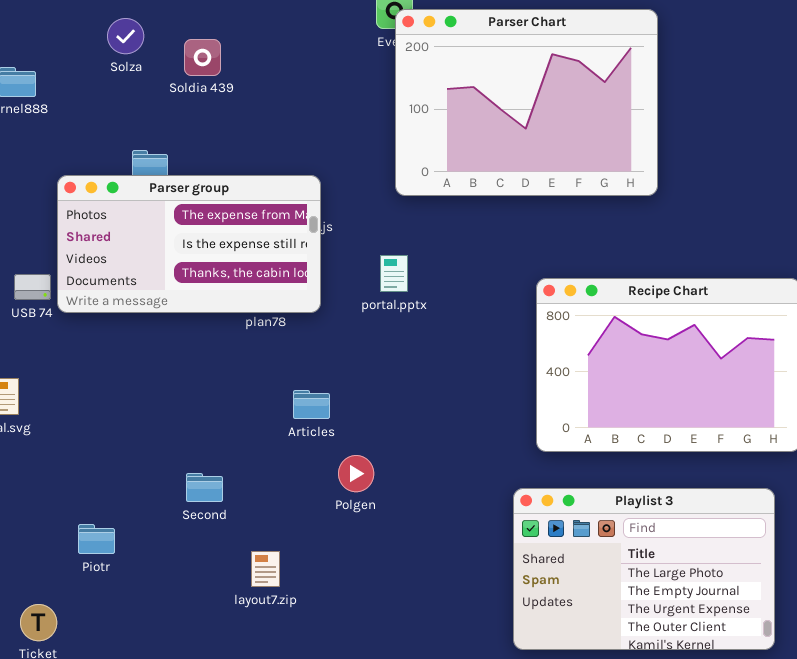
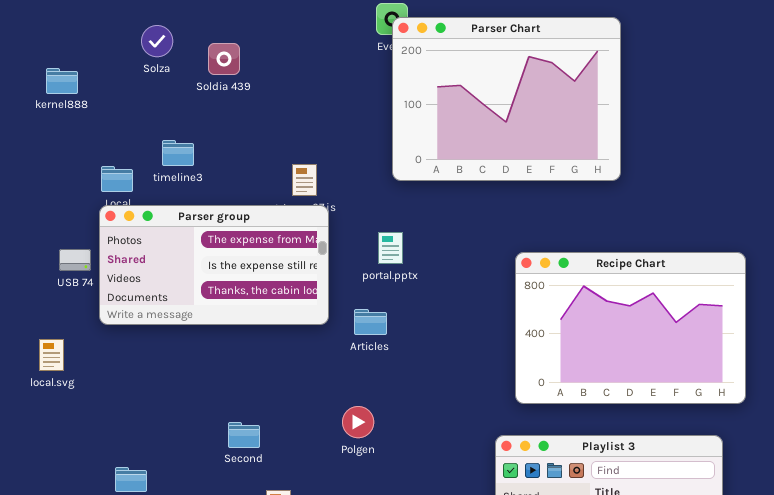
Parser group: [57,175,321,313] -> [99,205,329,325], moved
Articles: [293,390,330,419] -> [354,309,387,335], moved
Second: [186,473,223,502] -> [228,422,260,448], moved

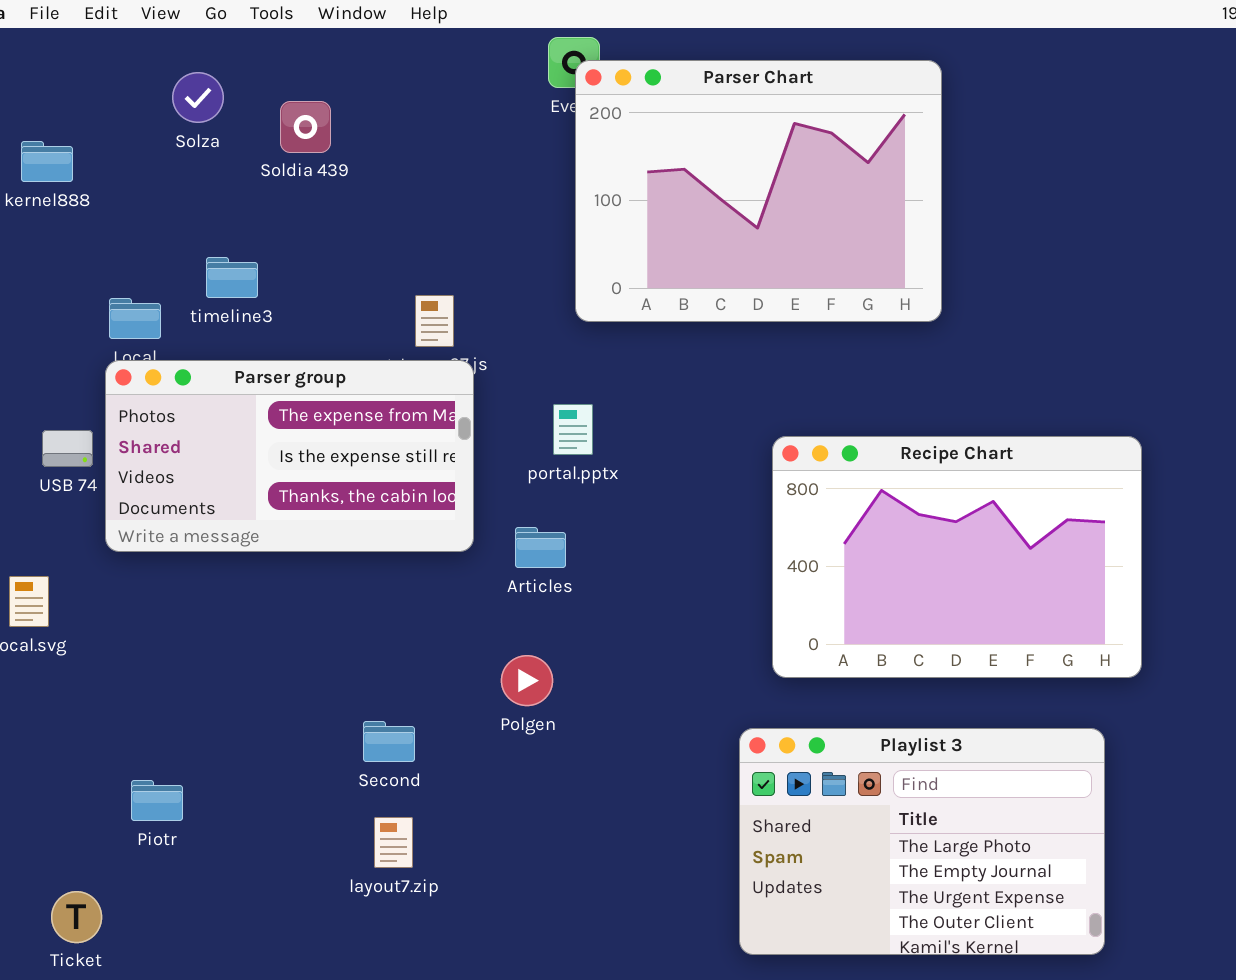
Polgen: [342,406,374,438] -> [501,655,553,706], moved
Second: [228,422,260,448] -> [363,721,415,762], moved

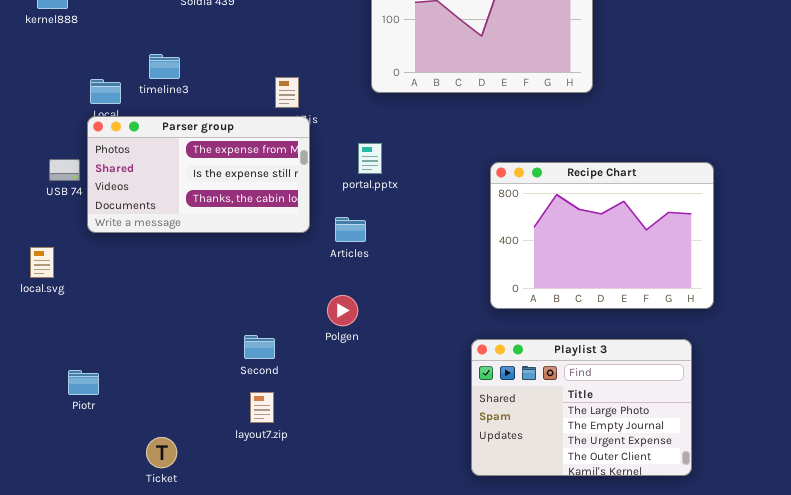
Piotr: [131,780,183,821] -> [68,370,99,395], moved
Ticket: [51,891,102,943] -> [146,437,177,468], moved

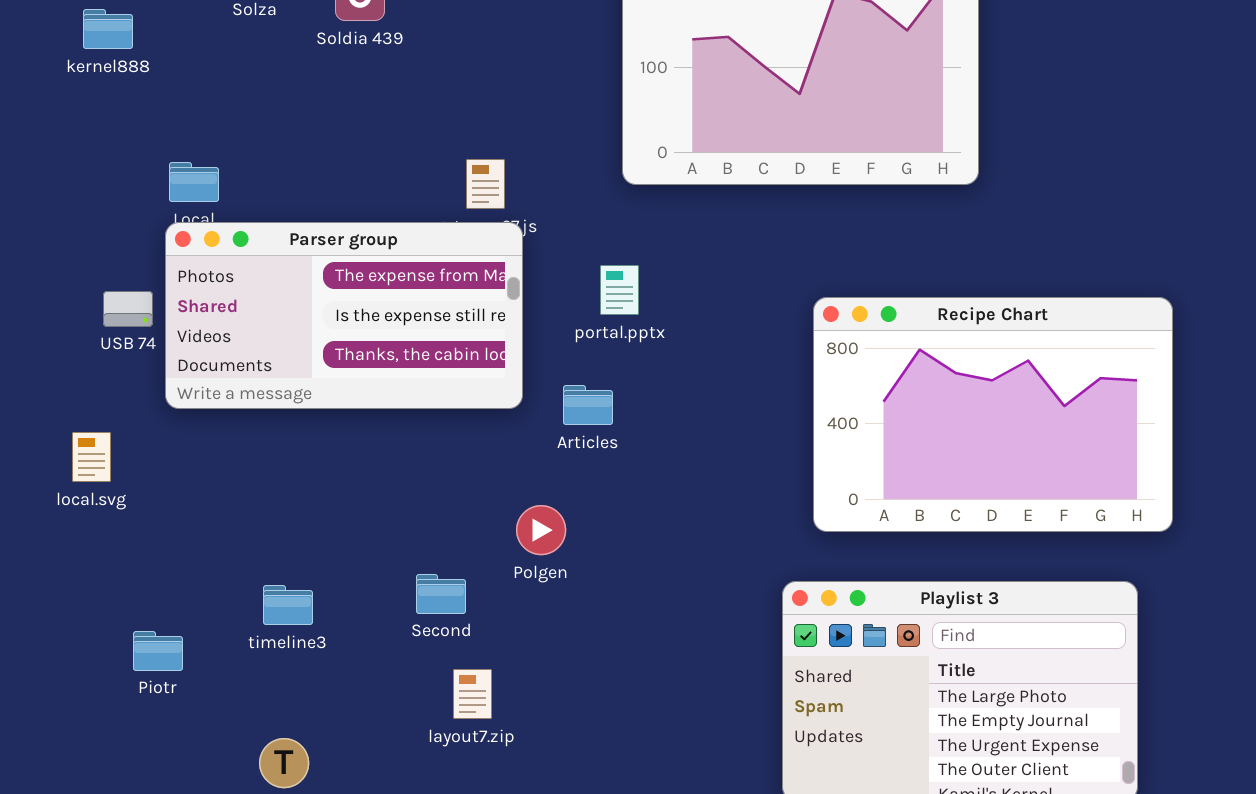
timeline3: [149,54,180,79] -> [263,585,313,625], moved
Polgen: [327,295,358,326] -> [516,505,566,555], moved
layout7.zip: [250,392,274,423] -> [453,669,492,719], moved

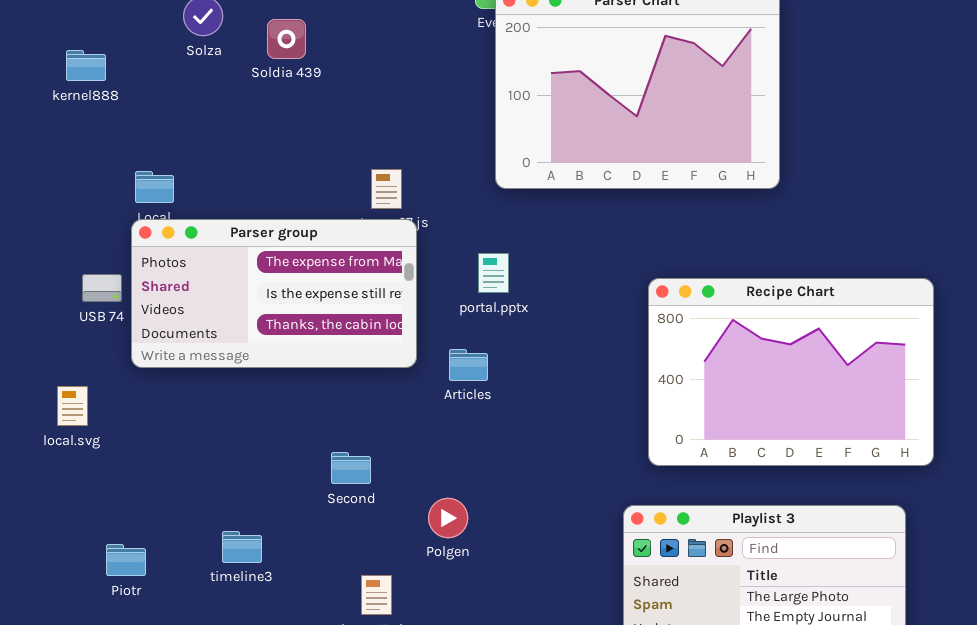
Polgen: [516,505,566,555] -> [428,498,468,538], moved
Second: [416,574,466,614] -> [331,452,371,484], moved
timeline3: [263,585,313,625] -> [222,531,262,563], moved

